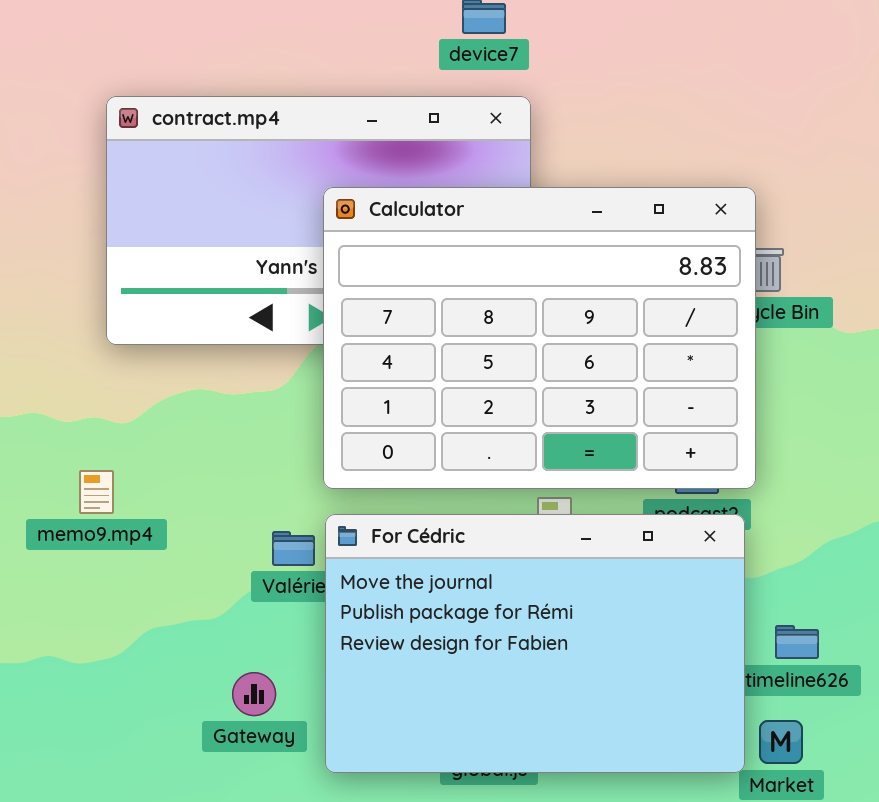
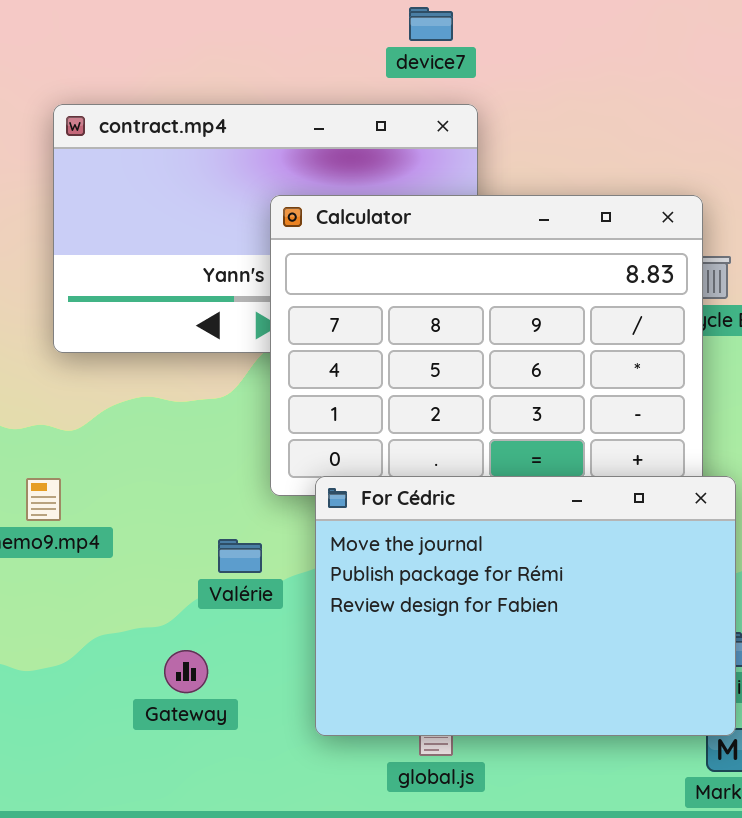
For Cédric: [325,514,745,773] -> [315,476,736,736], moved
Gateway: [232,672,276,716] -> [164,650,208,693], moved

